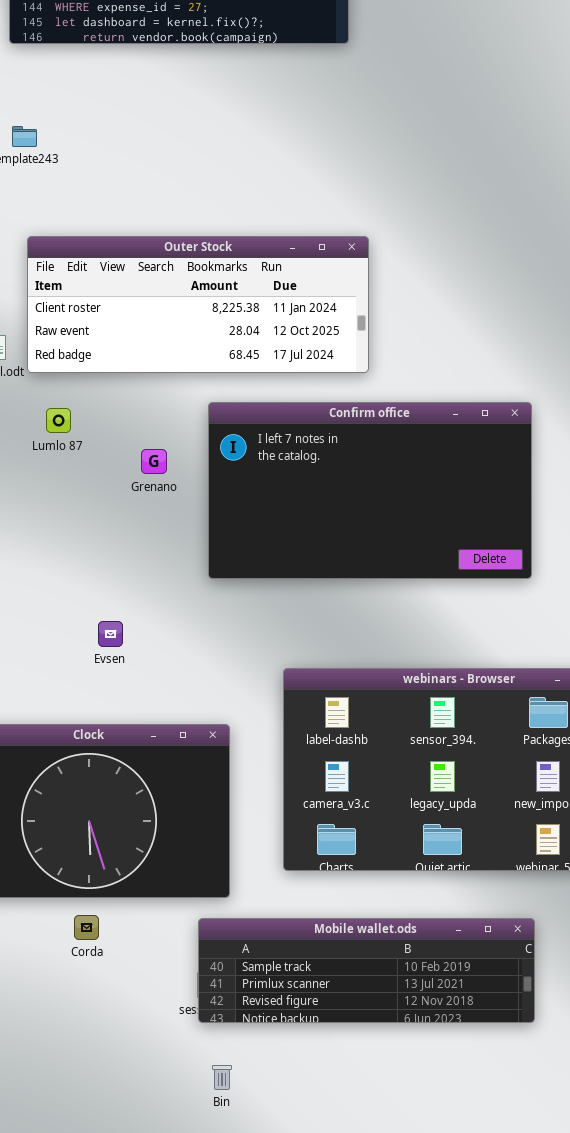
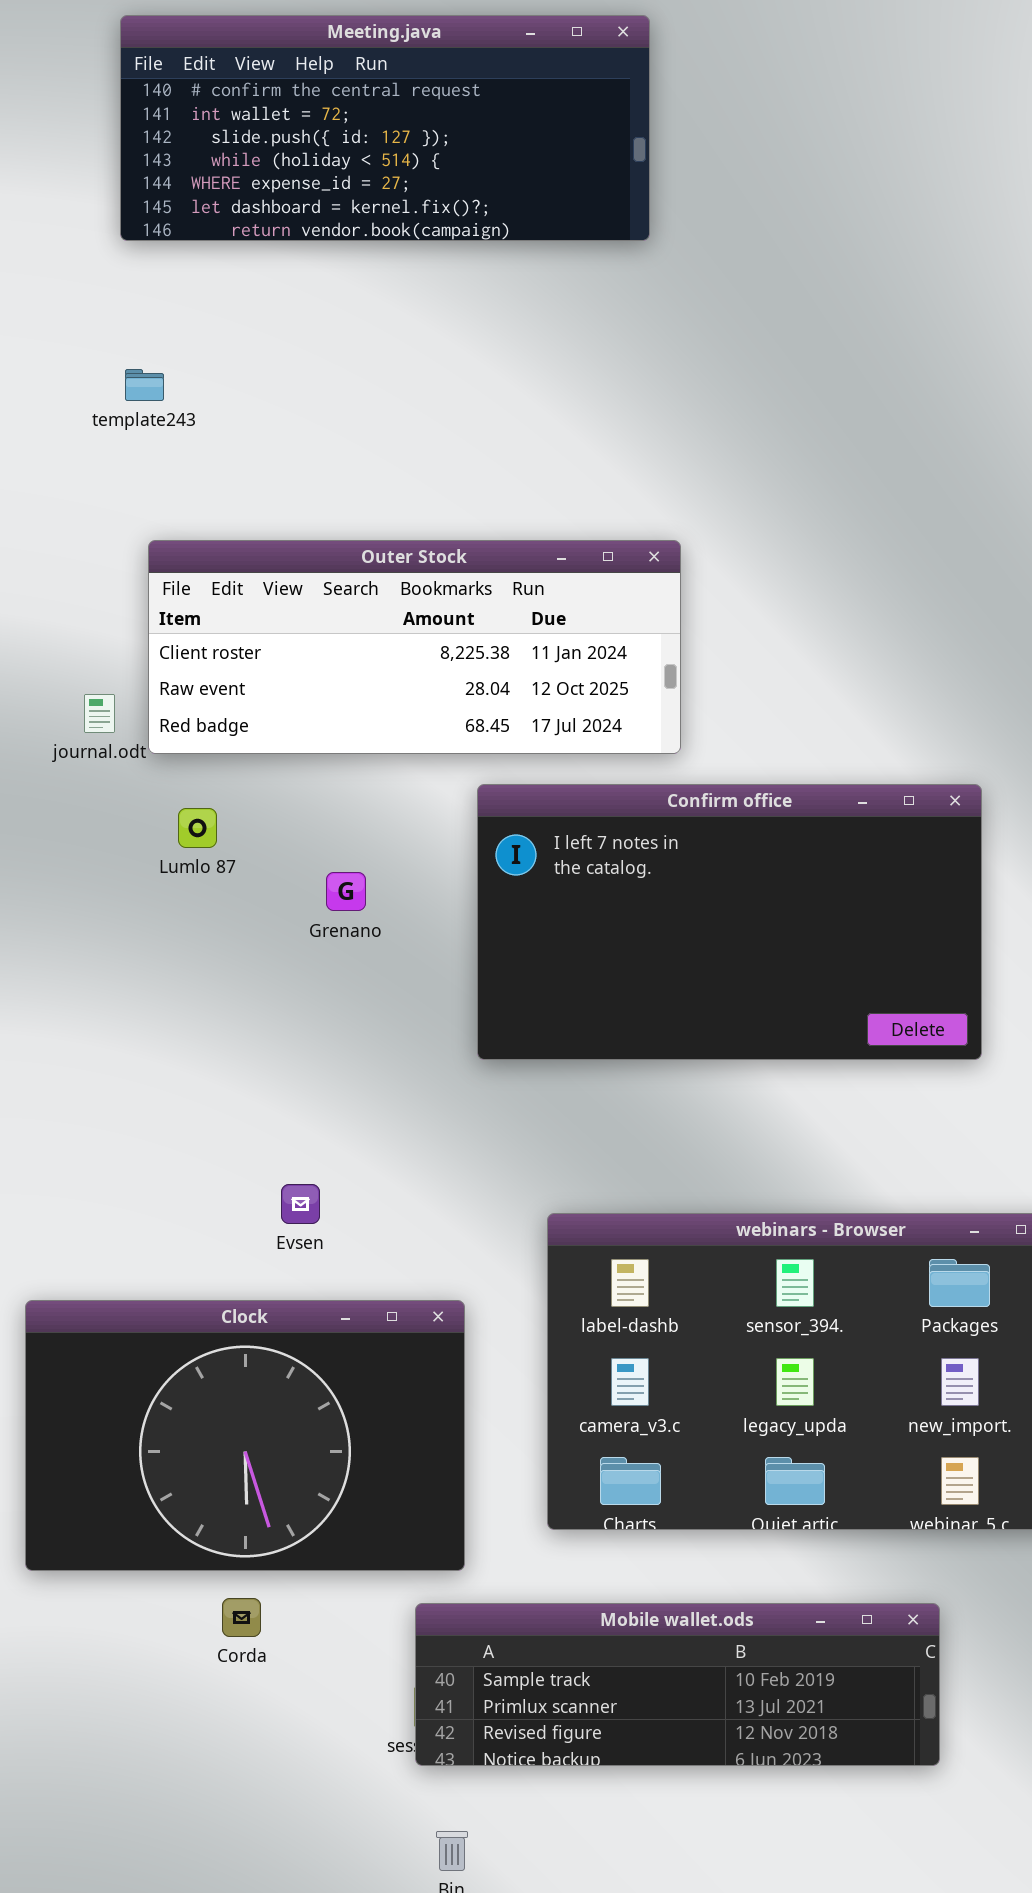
Confirm office: [208,402,532,579] -> [477,784,982,1060], moved
Evsen: [98,621,123,647] -> [281,1184,320,1224], moved

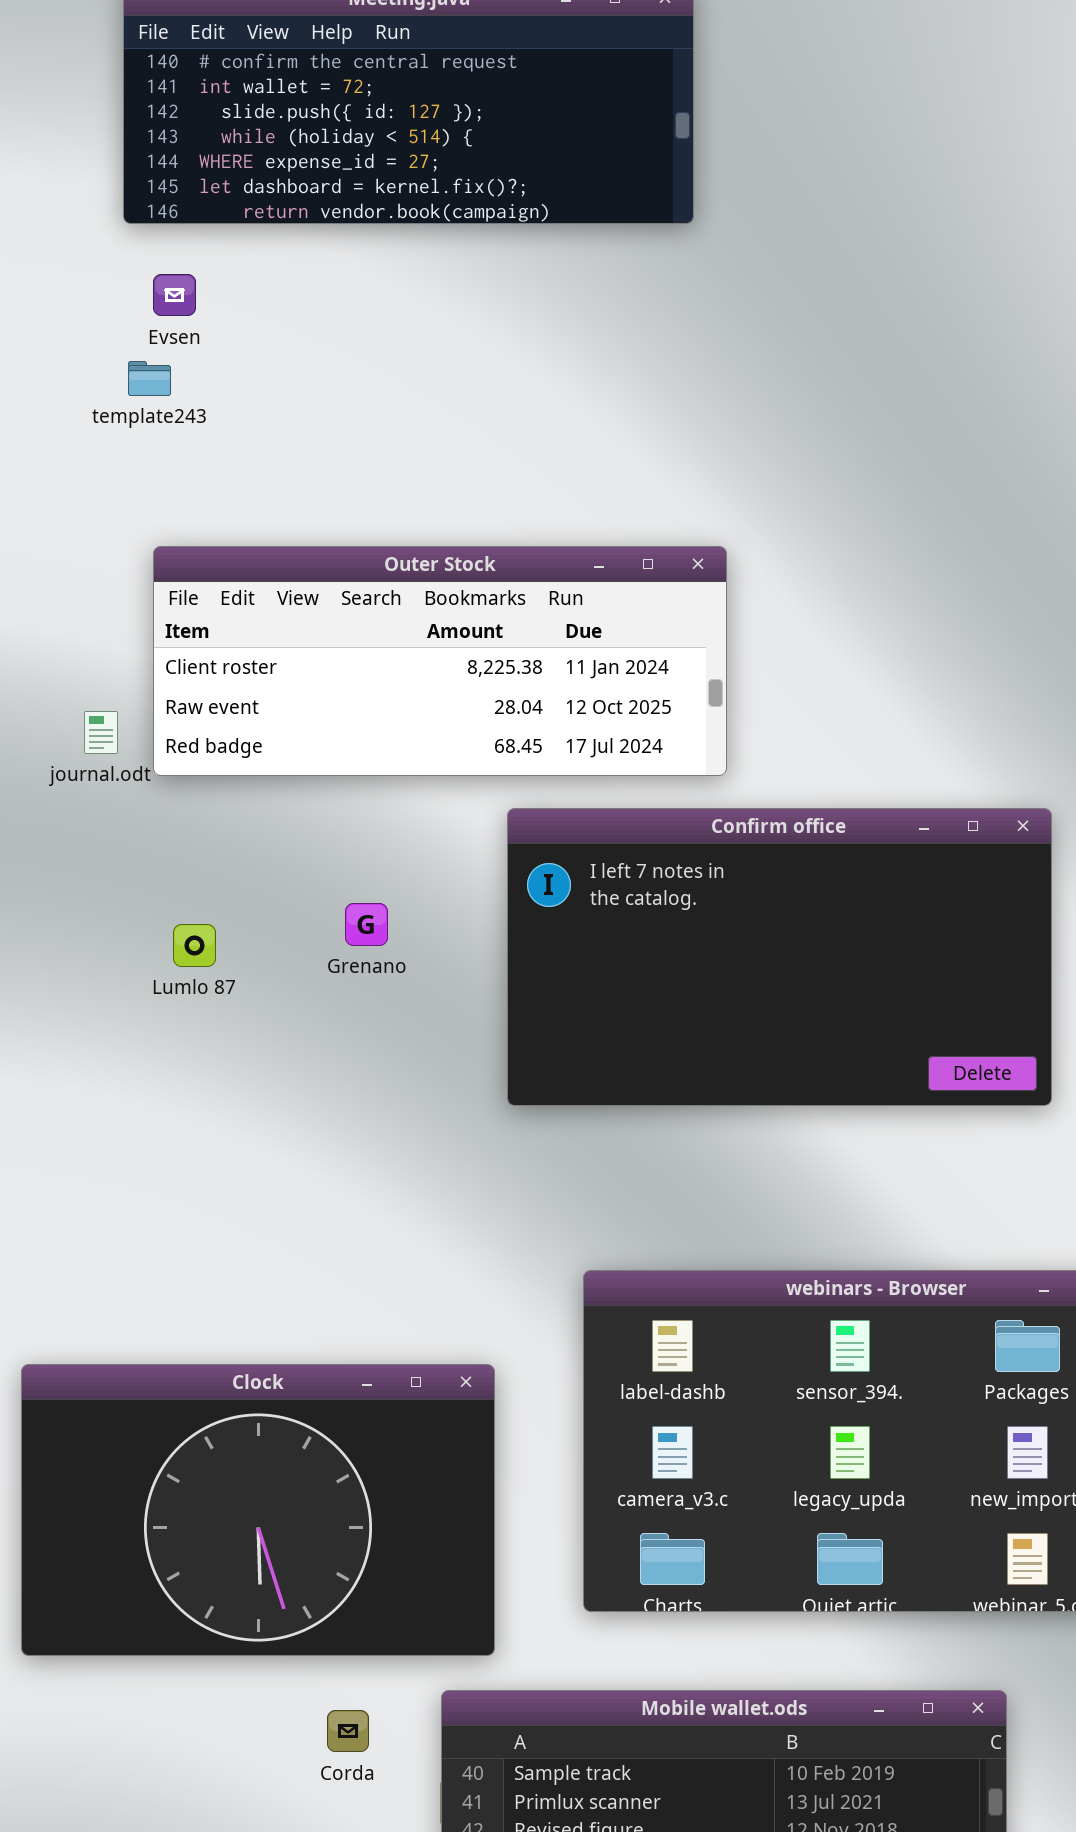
Lumlo 87: [178,808,217,848] -> [173,924,216,967], moved
Evsen: [281,1184,320,1224] -> [153,274,196,316], moved
Corda: [222,1598,261,1637] -> [327,1710,369,1752], moved

